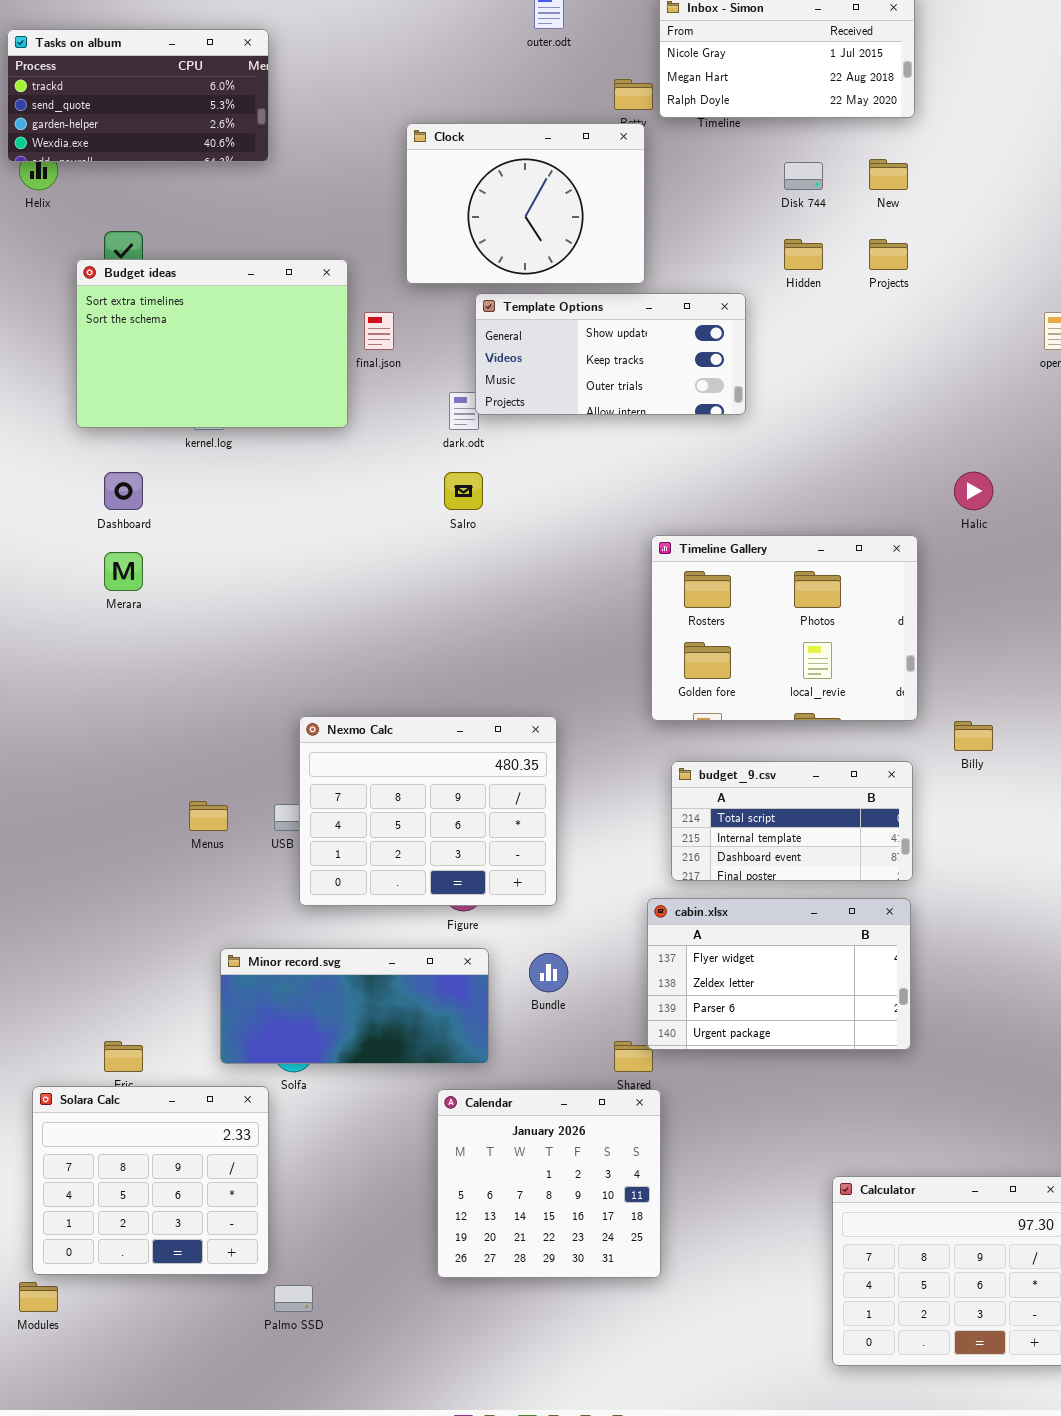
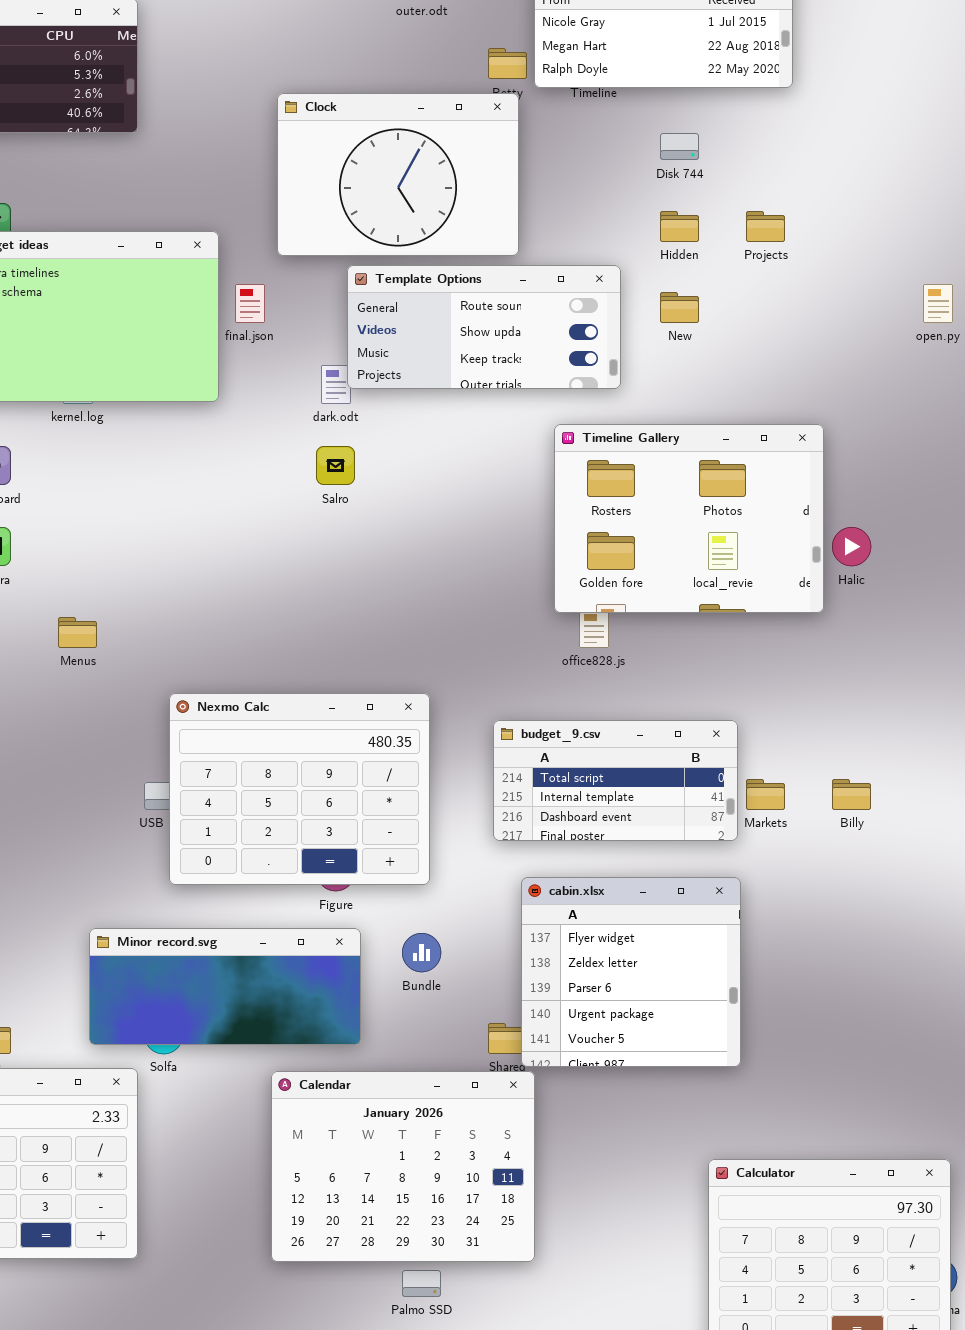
New: [869,159,908,190] -> [660,292,699,323], moved
Template Options: [475,293,746,415] -> [347,265,621,389], scrolled up 1 row
Halic: [954,472,993,510] -> [832,527,871,566], moved
Timeline Gallery: [651,535,918,721] -> [554,424,824,613], moved
Billy: [954,721,993,751] -> [832,779,871,810], moved
budget_9.csv: [671,761,913,881] -> [493,720,738,841], moved
Menus: [189,801,228,831] -> [58,617,97,648], moved
cabin.xlsx: [647,898,911,1050] -> [521,877,741,1067], resized
Calendar: [437,1089,661,1278] -> [271,1071,535,1262], resized
Palmo SSD: [274,1285,313,1312] -> [402,1270,441,1297], moved

